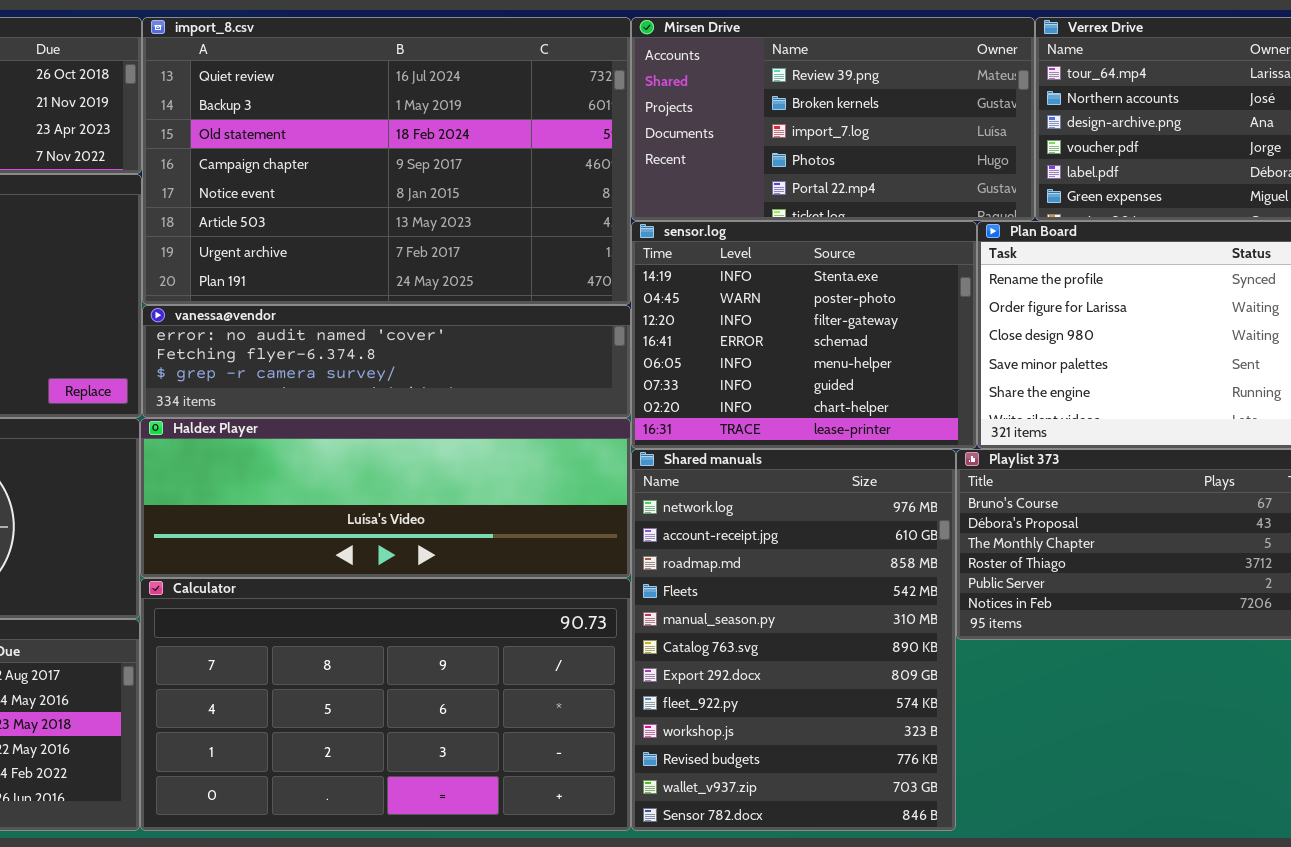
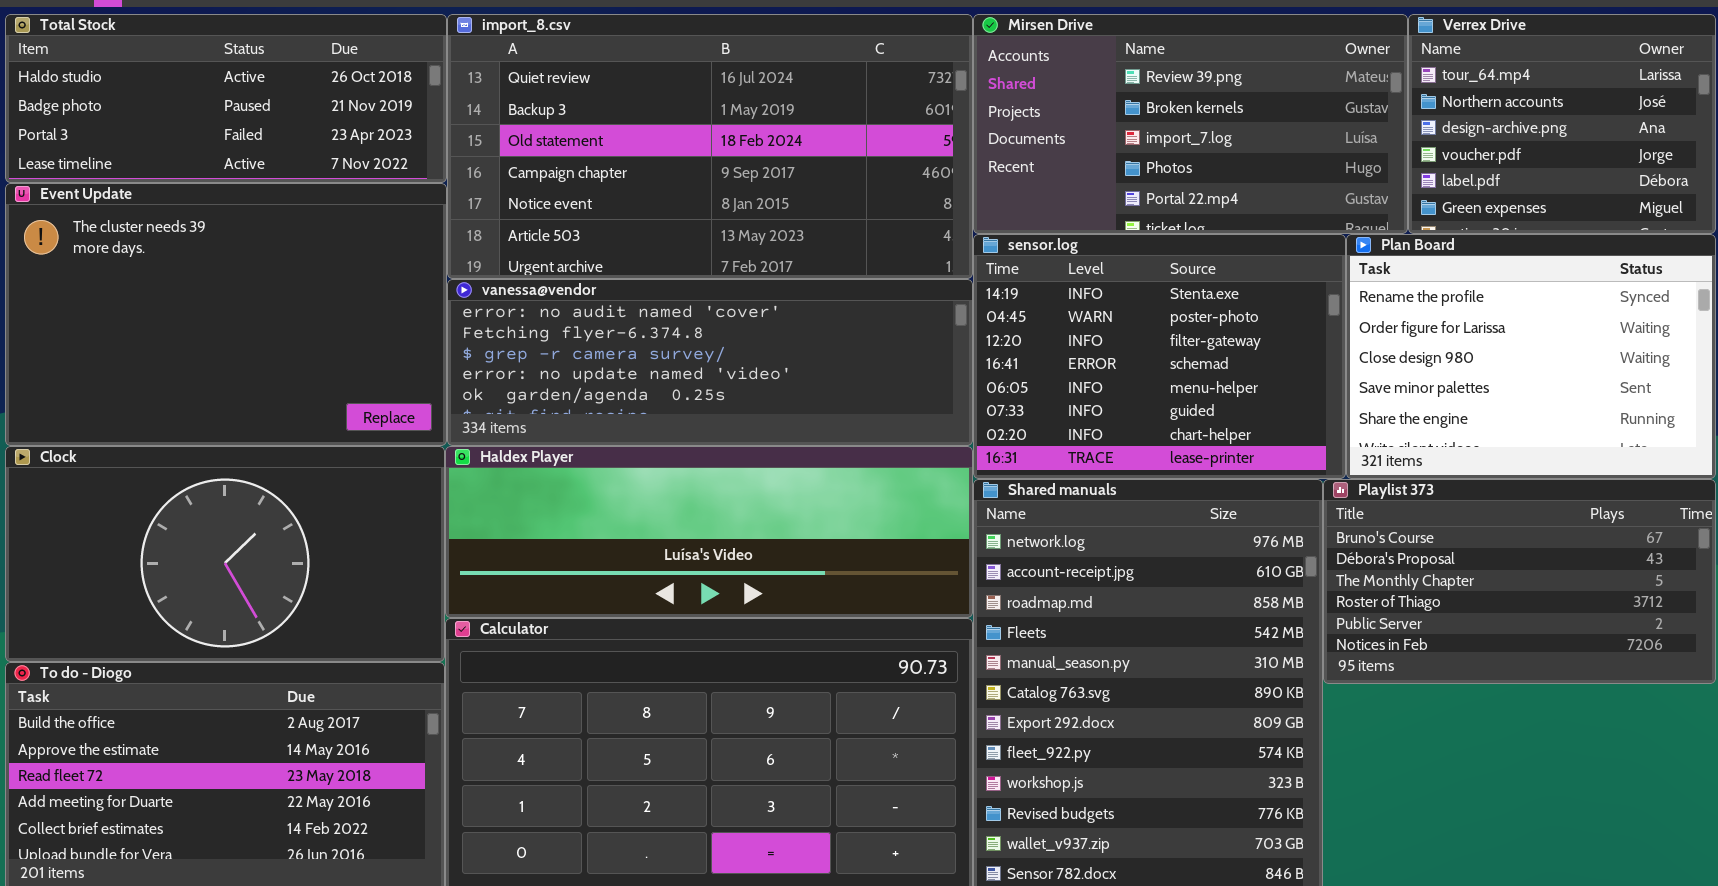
import_8.csv: [142,17,631,305] -> [447,14,973,279], resized
vanessa@vendor: [142,305,631,418] -> [447,279,973,446], resized

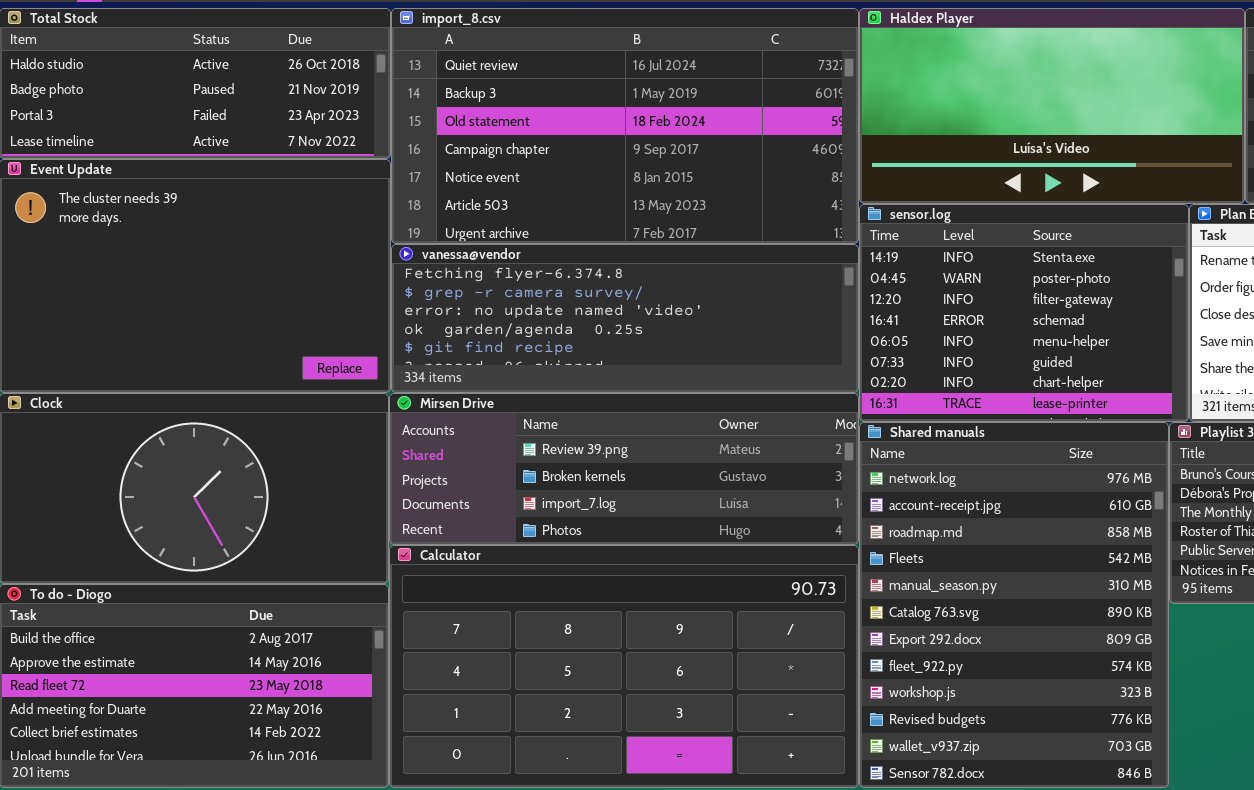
Mirsen Drive: [973,14,1408,234] -> [389,393,859,545], moved, resized
vanessa@vendor: [447,279,973,446] -> [391,244,859,393], scrolled down 1 row
Haldex Player: [445,446,973,618] -> [859,8,1245,204], moved, resized

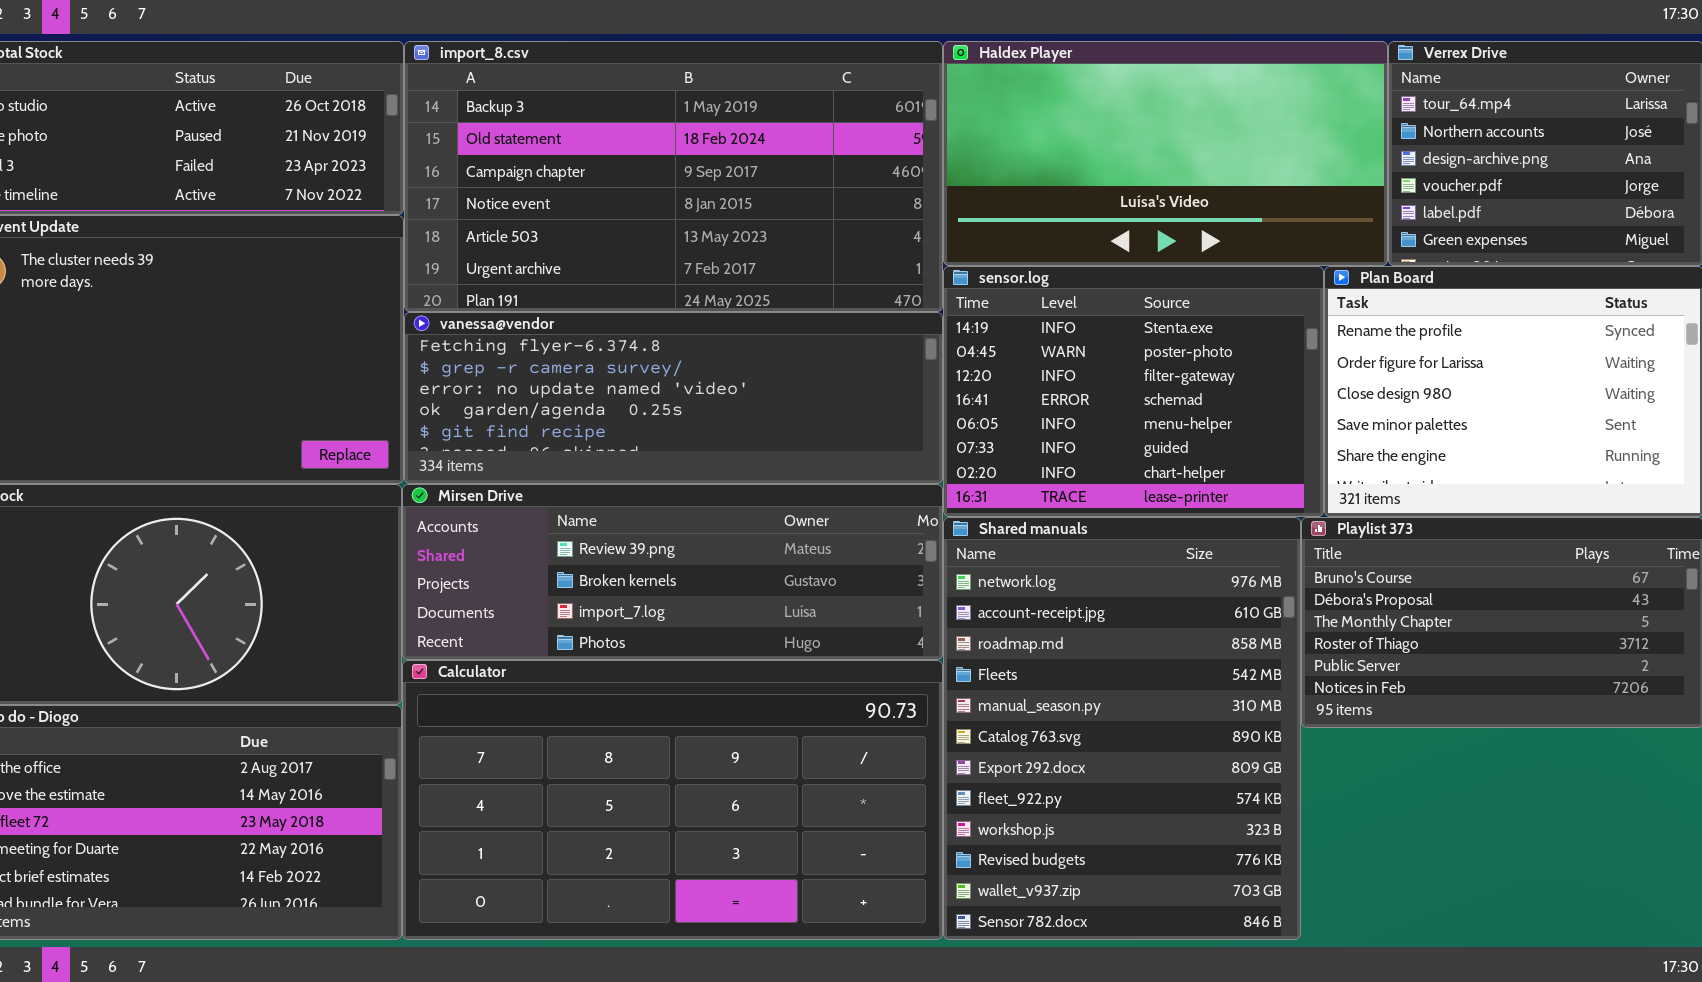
import_8.csv: [391,8,859,244] -> [404,41,943,312], scrolled down 1 row

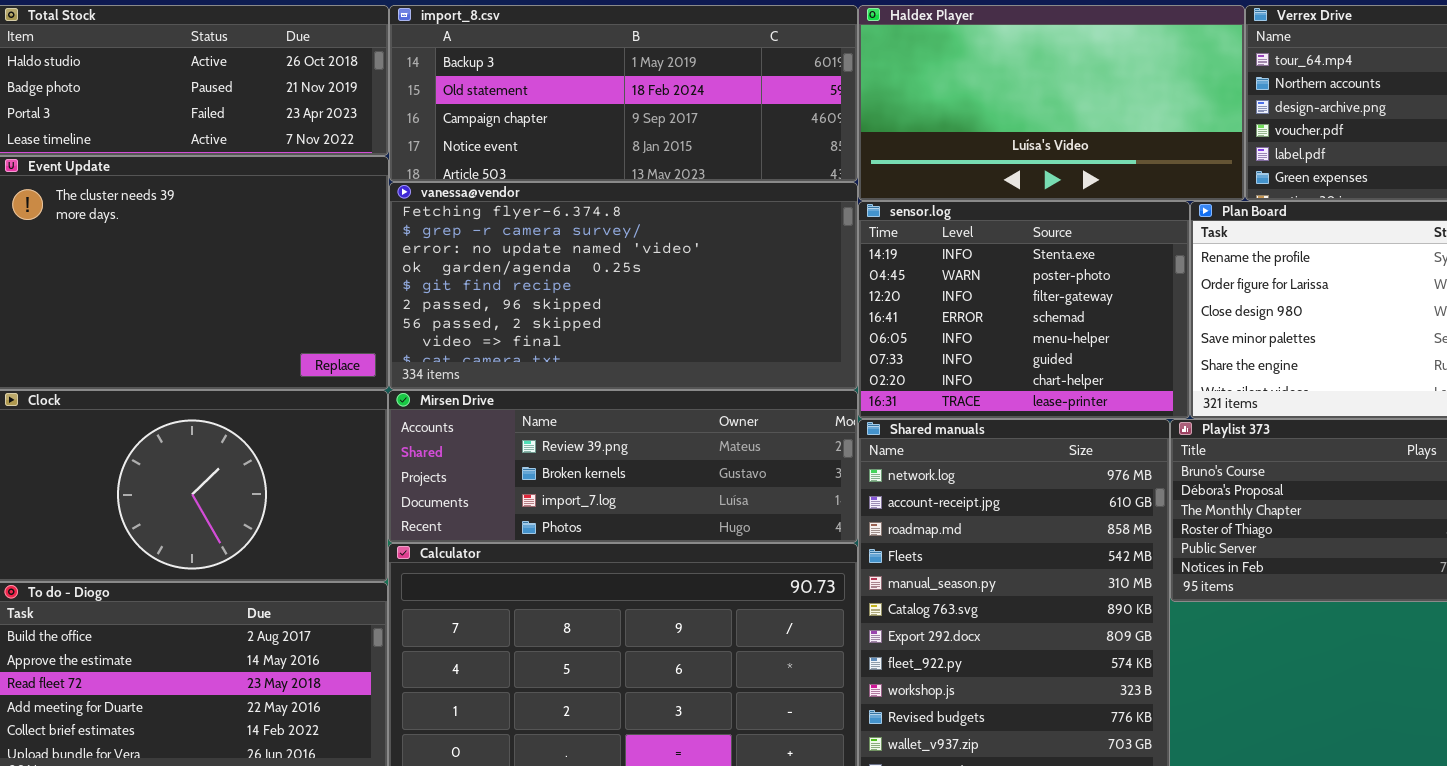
import_8.csv: [404,41,943,312] -> [389,5,858,182], resized
vanessa@vendor: [404,312,943,484] -> [389,182,858,390], resized

